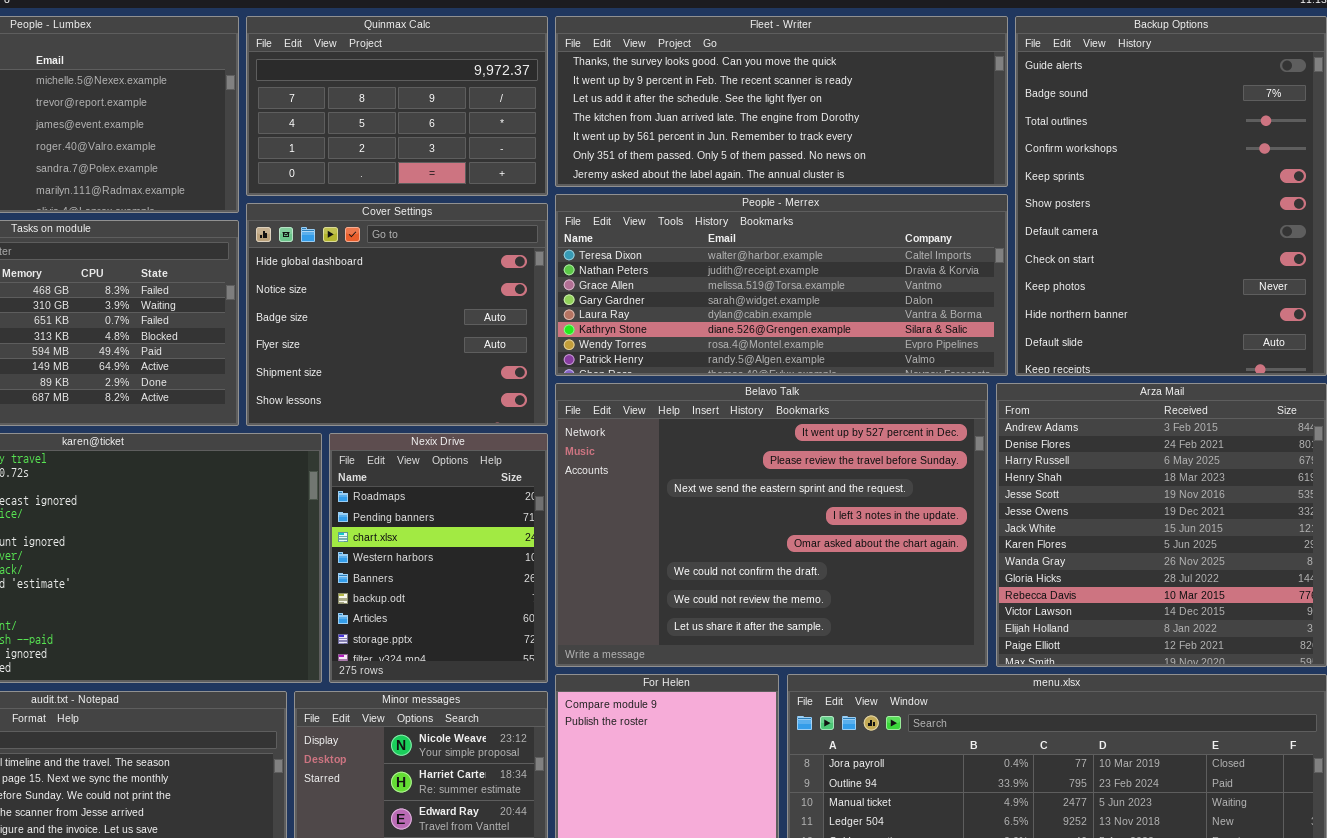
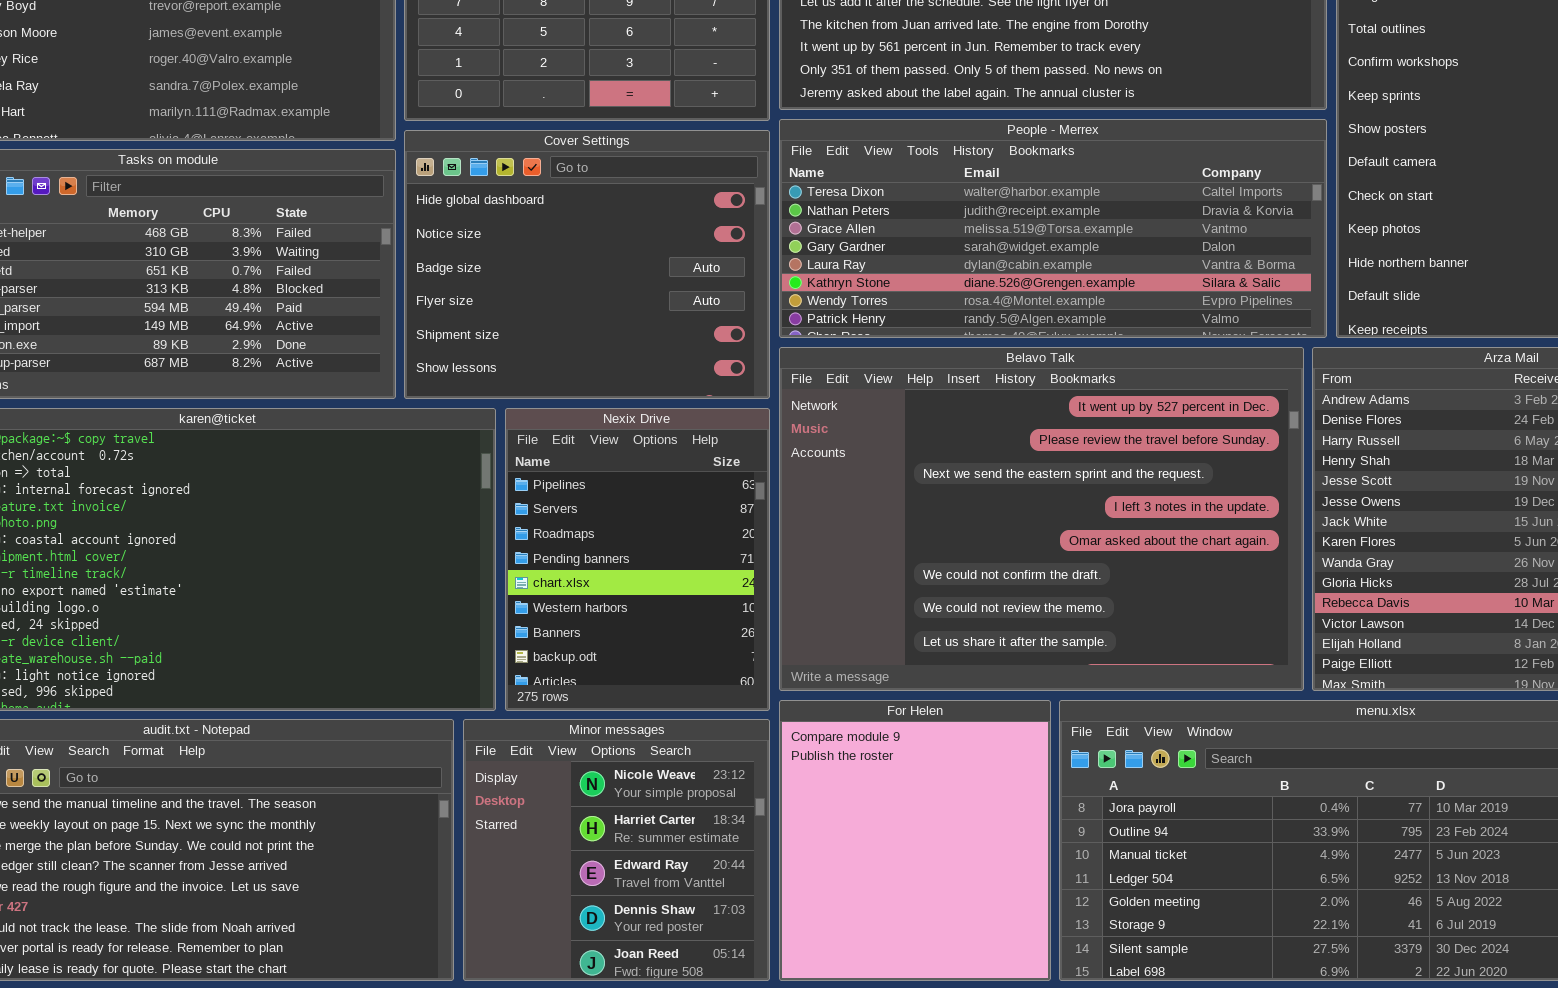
Nexix Drive: [329,433,548,683] -> [505,408,770,711], scrolled up 2 rows

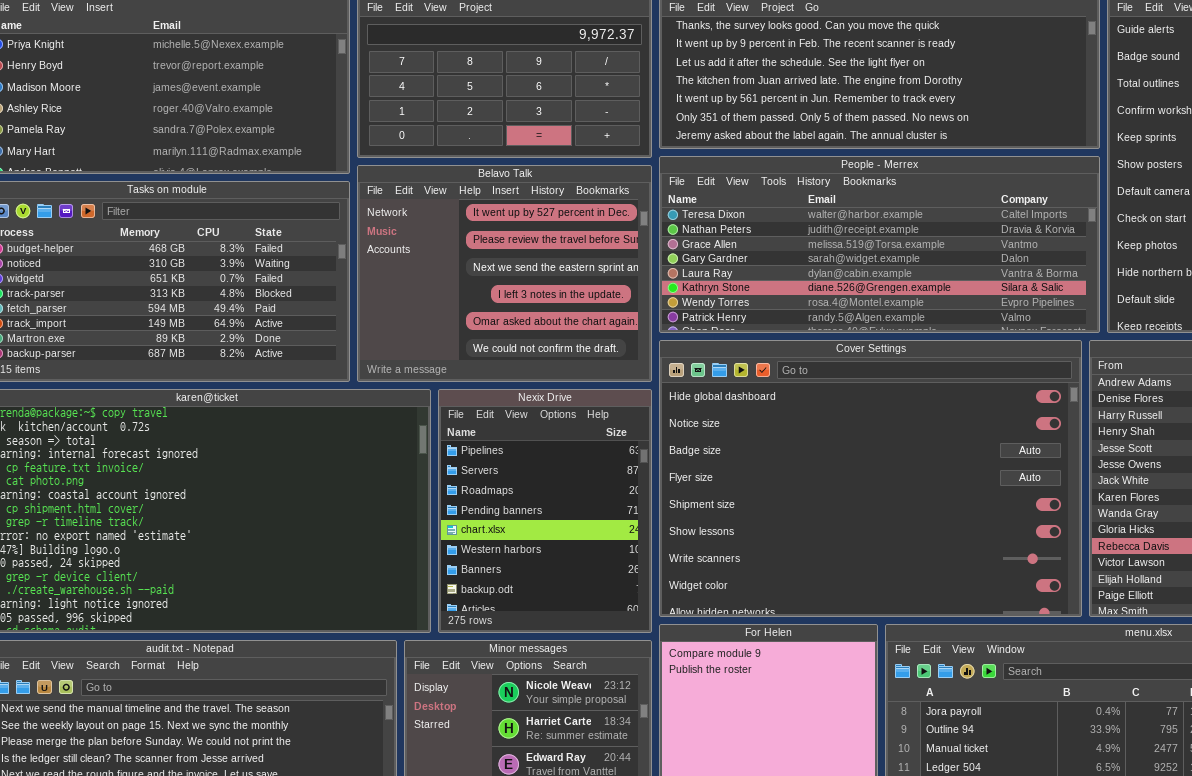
Cover Settings: [404,130,770,399] -> [659,340,1082,617], moved, resized
Belavo Talk: [779,347,1304,691] -> [357,165,652,382], moved, resized

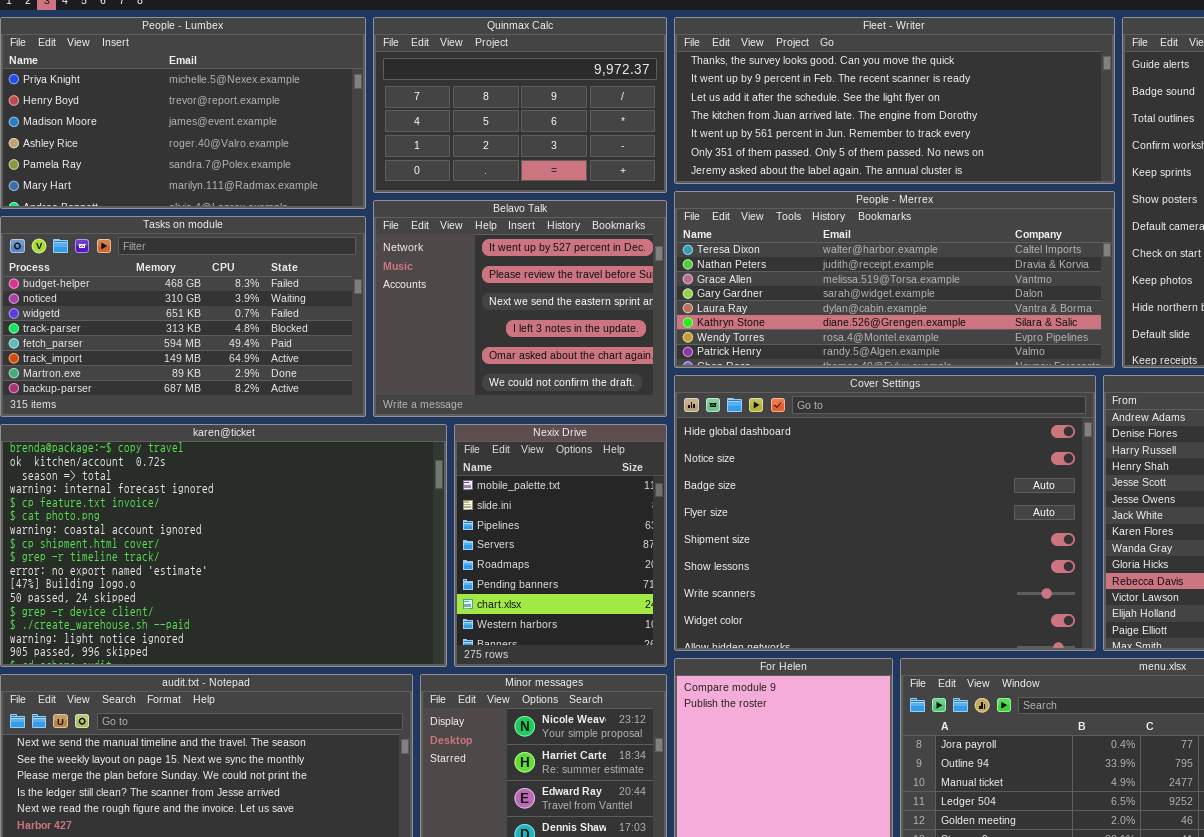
Nexix Drive: [438,389,652,633] -> [454,424,667,667], scrolled up 2 rows

